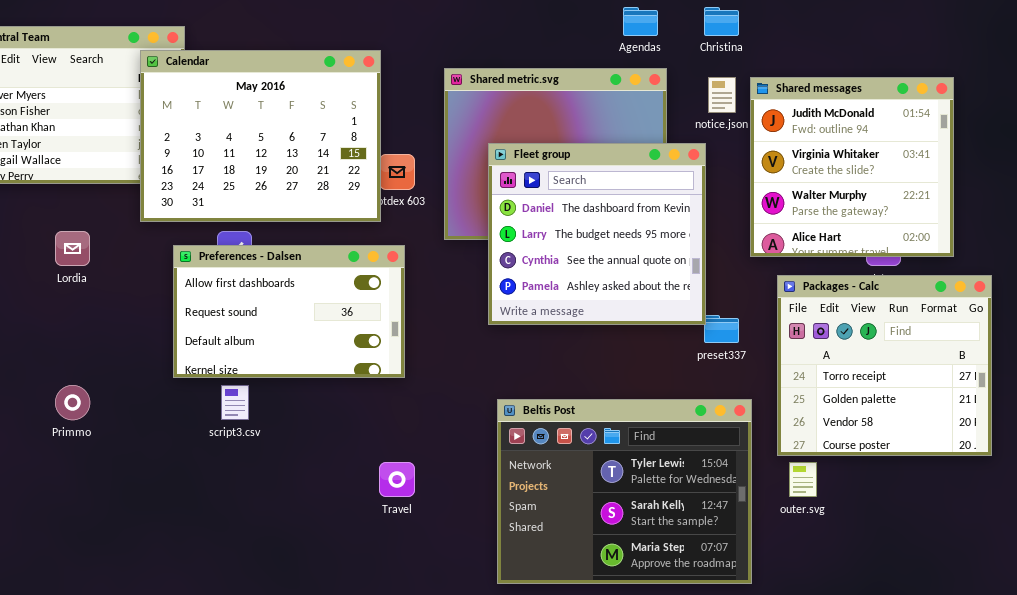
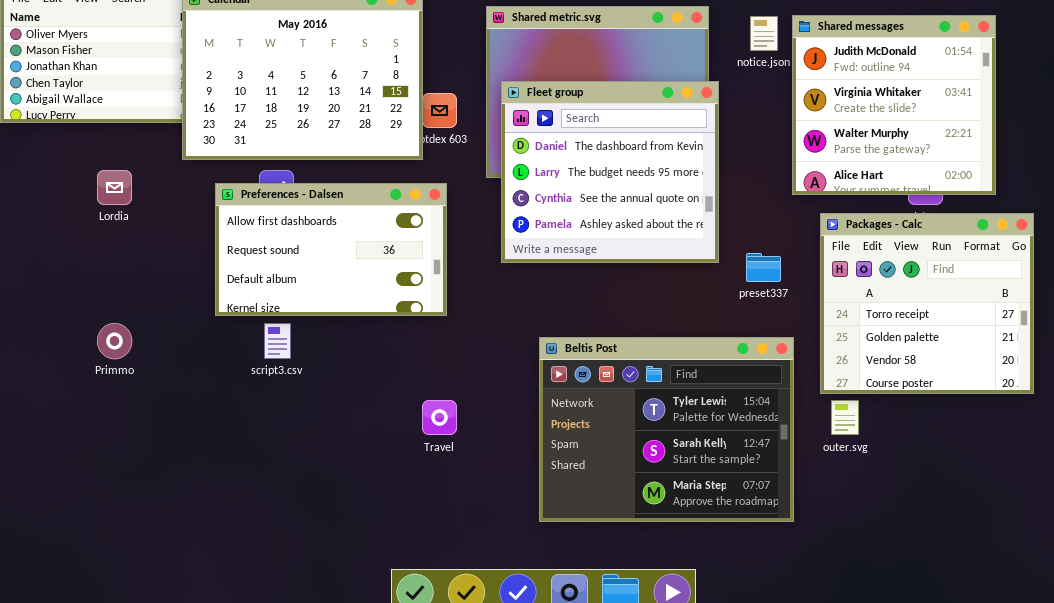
Fleet group: [488,143,706,325] -> [501,81,719,263], moved

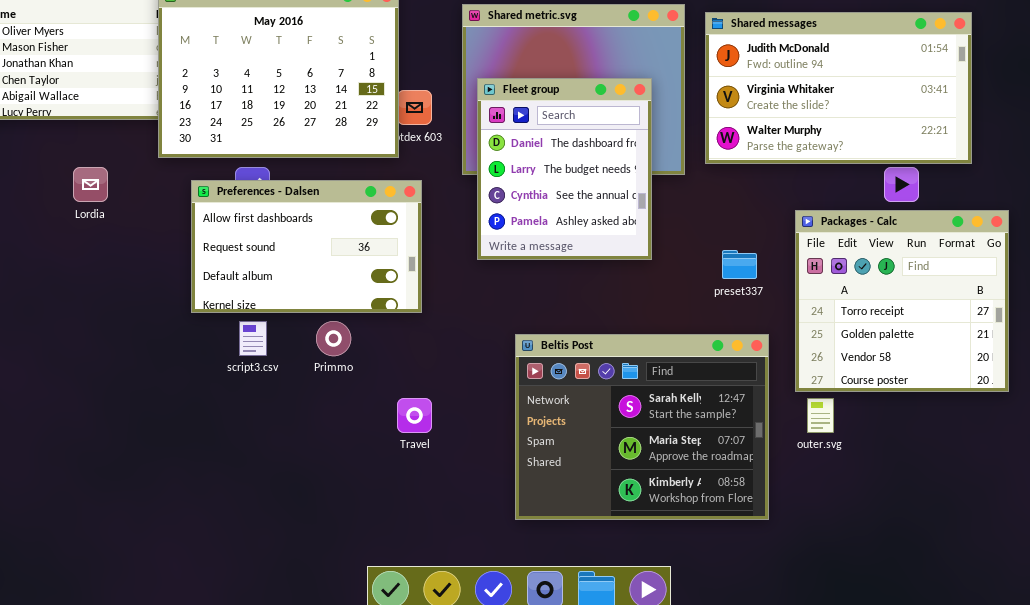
Shared messages: [792,15,996,195] -> [705,12,972,164], resized
Fleet group: [501,81,719,263] -> [477,78,652,260], resized
Primmo: [97,323,132,359] -> [316,321,351,356], moved
Beltis Post: [539,337,794,522] -> [515,334,769,520], scrolled down 1 row

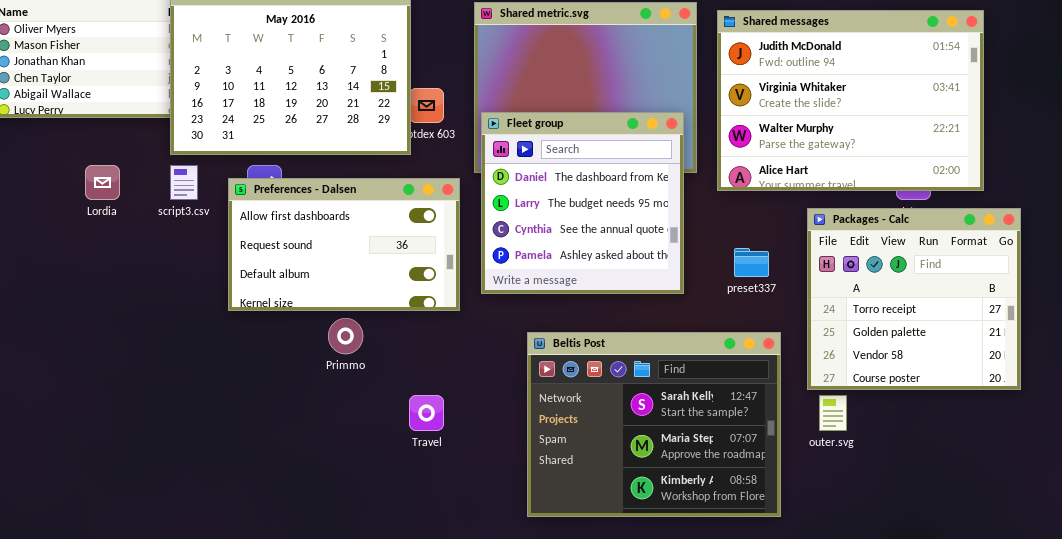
Shared messages: [705,12,972,164] -> [717,10,984,191], resized
Fleet group: [477,78,652,260] -> [481,112,684,294], moved, resized
Preferences - Dalsen: [191,180,422,313] -> [228,178,460,311], moved
script3.csv: [239,321,267,356] -> [170,165,198,200], moved

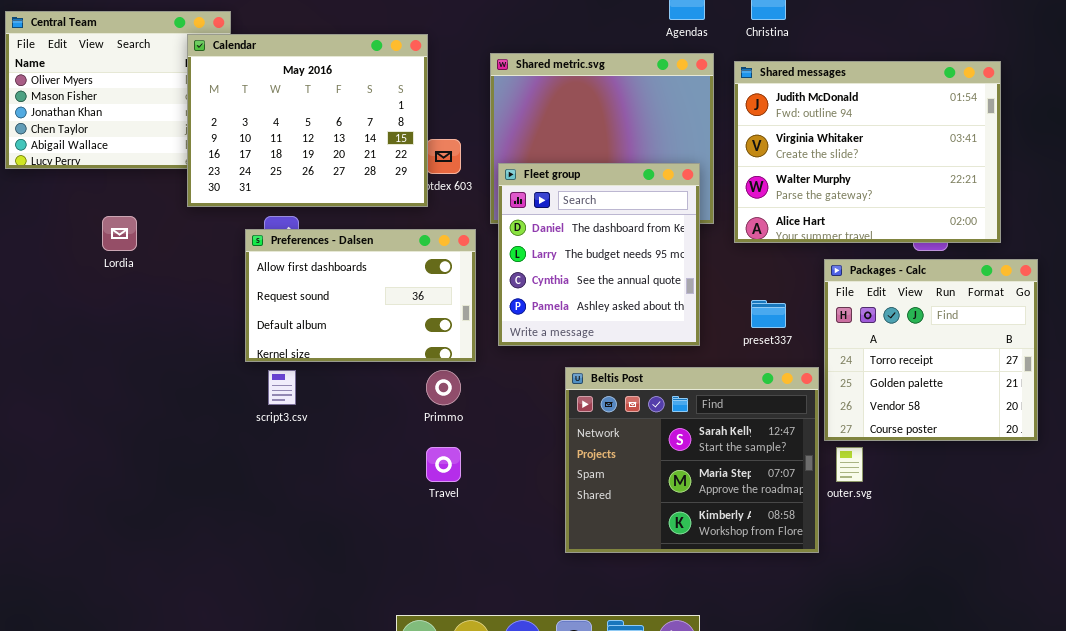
script3.csv: [170,165,198,200] -> [268,370,296,405], moved
Primmo: [328,318,363,354] -> [426,370,461,405], moved
Beltis Post: [527,332,781,517] -> [565,367,819,553], moved

